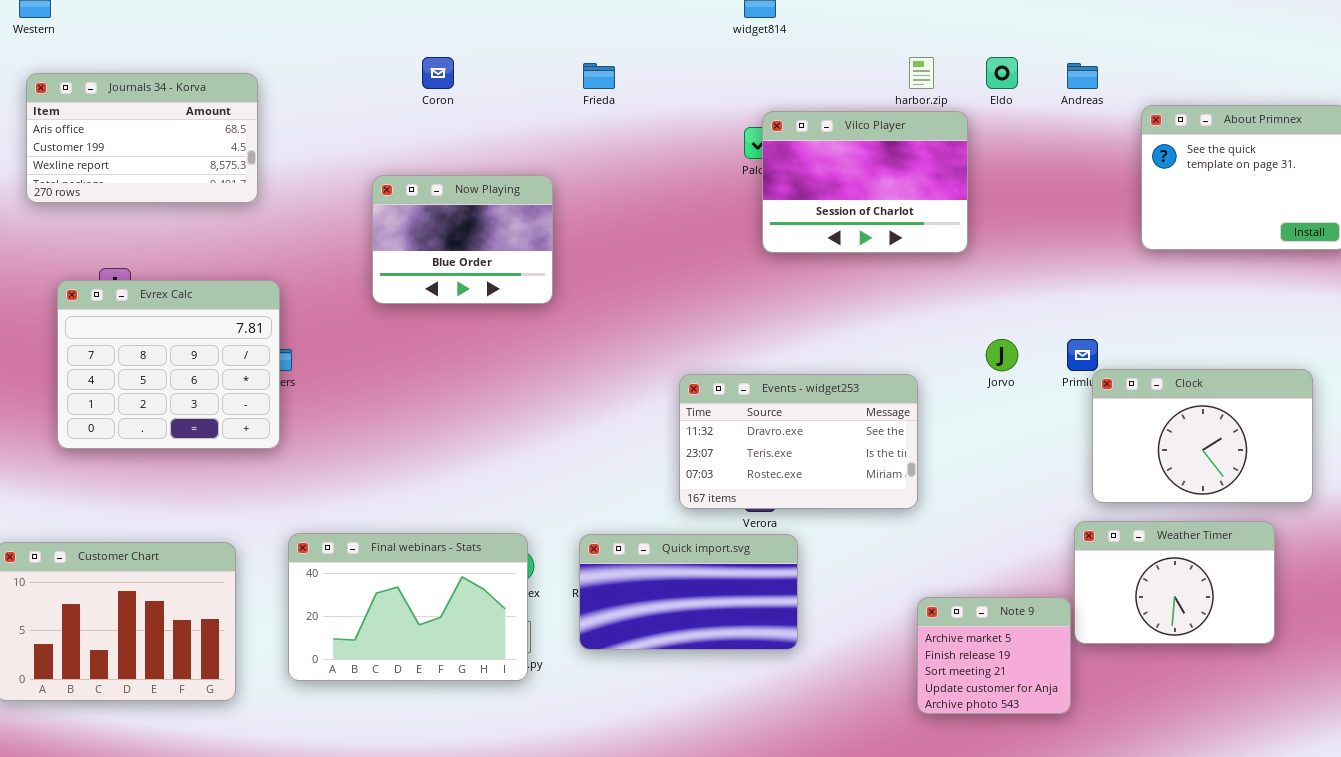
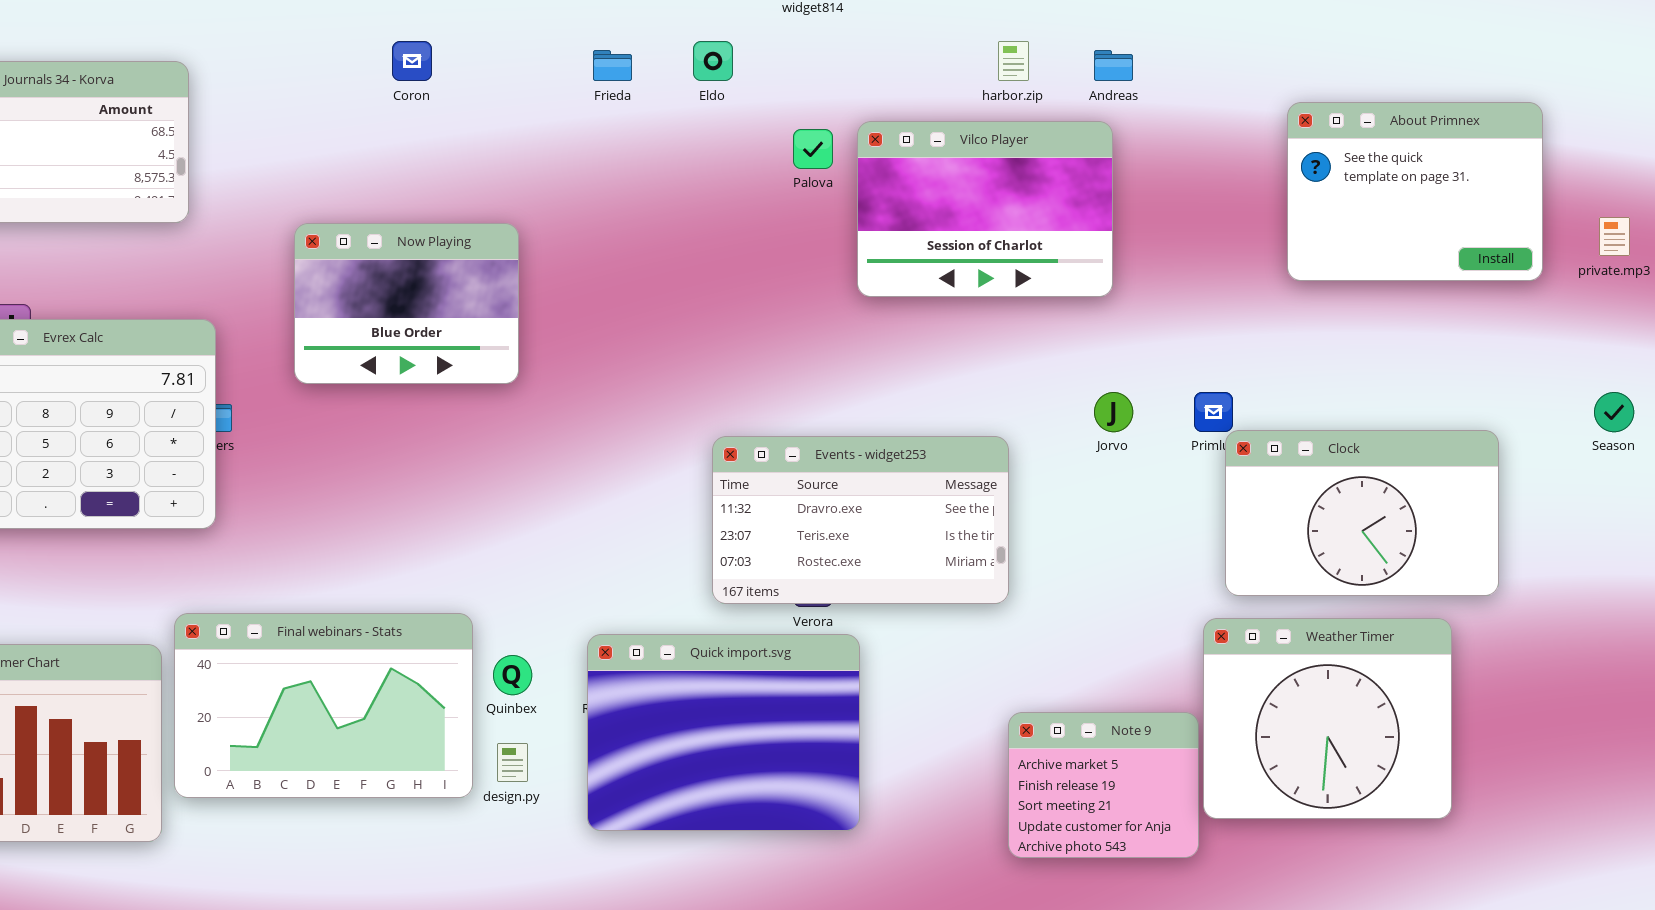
Eldo: [986,57,1018,89] -> [693,41,733,81], moved
Andreas: [1067,63,1098,89] -> [1094,50,1133,81], moved
Vilco Player: [762,111,968,253] -> [857,121,1113,297], moved
Now Playing: [372,175,553,304] -> [294,223,519,384], moved
Weather Timer: [1074,521,1275,644] -> [1203,618,1452,819], resized
Final webinars - Stats: [288,533,528,681] -> [174,613,473,798], moved
Quick import.svg: [579,534,798,650] -> [587,634,860,831], resized

